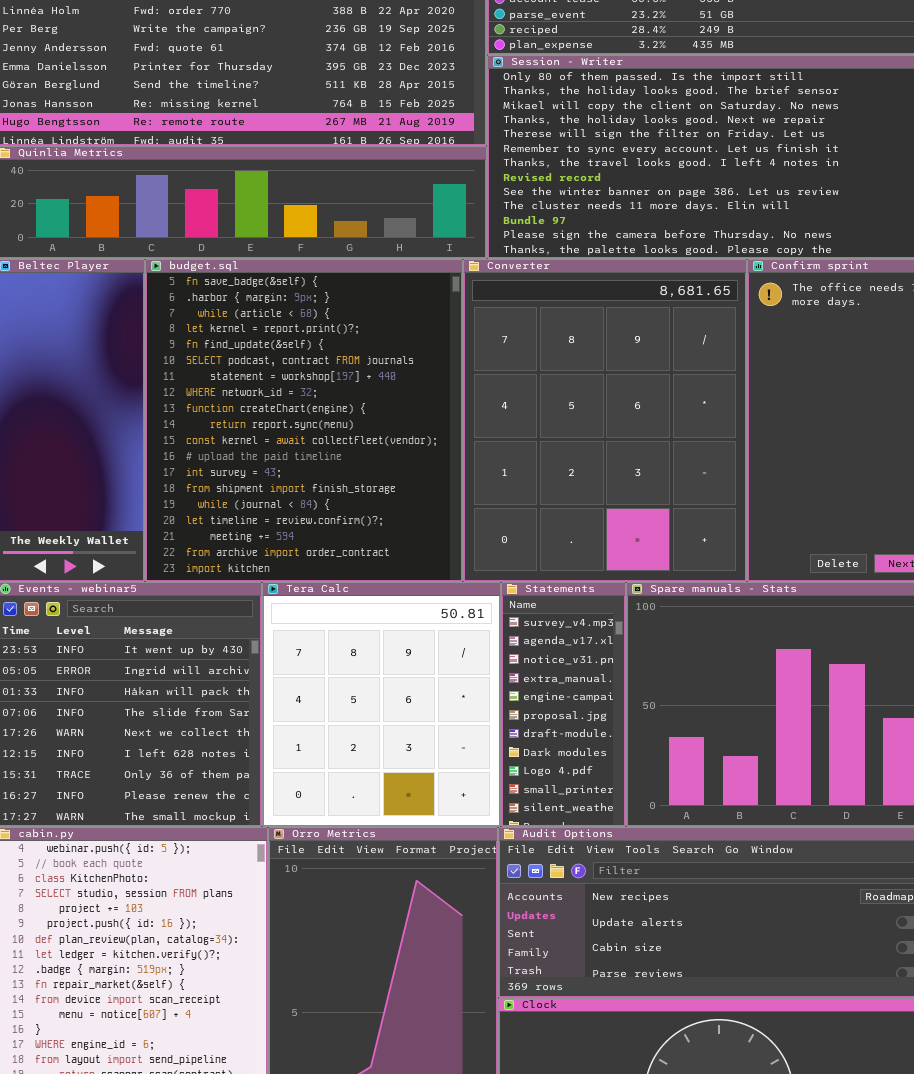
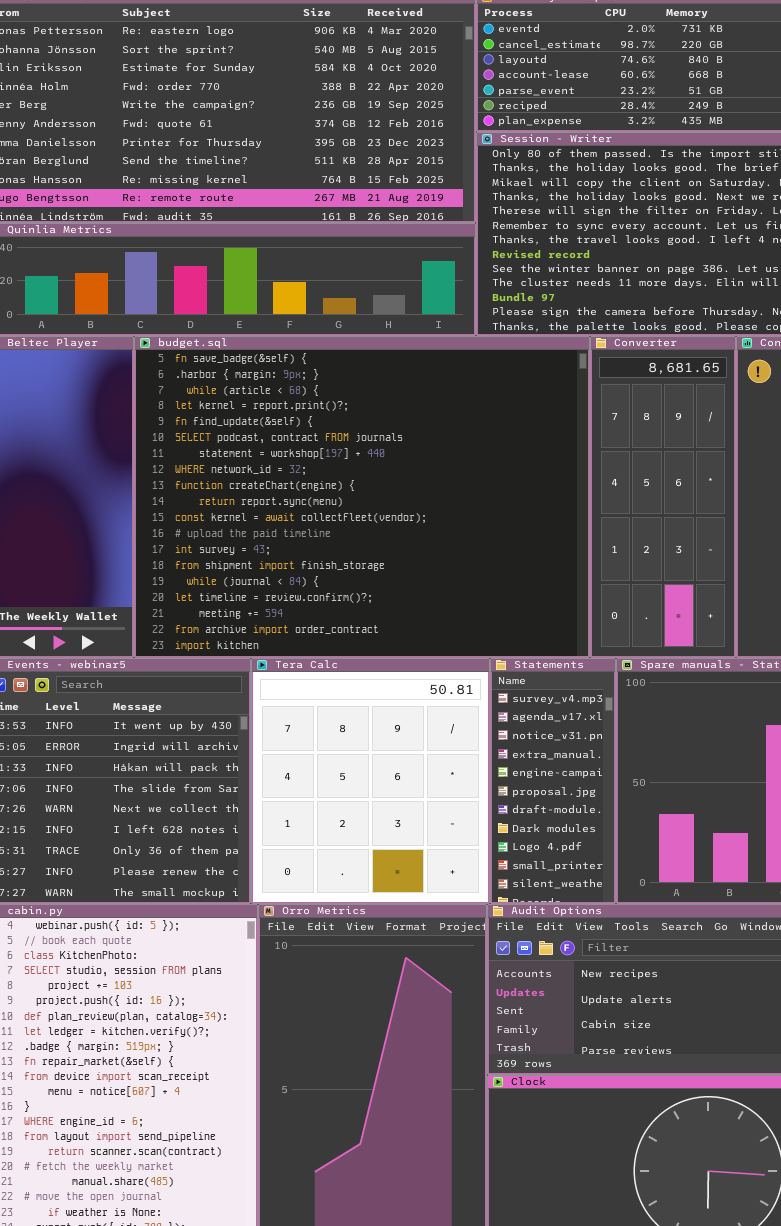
budget.sql: [145,259,463,582] -> [134,336,590,658], resized
Converter: [463,259,747,582] -> [590,336,736,658], resized

